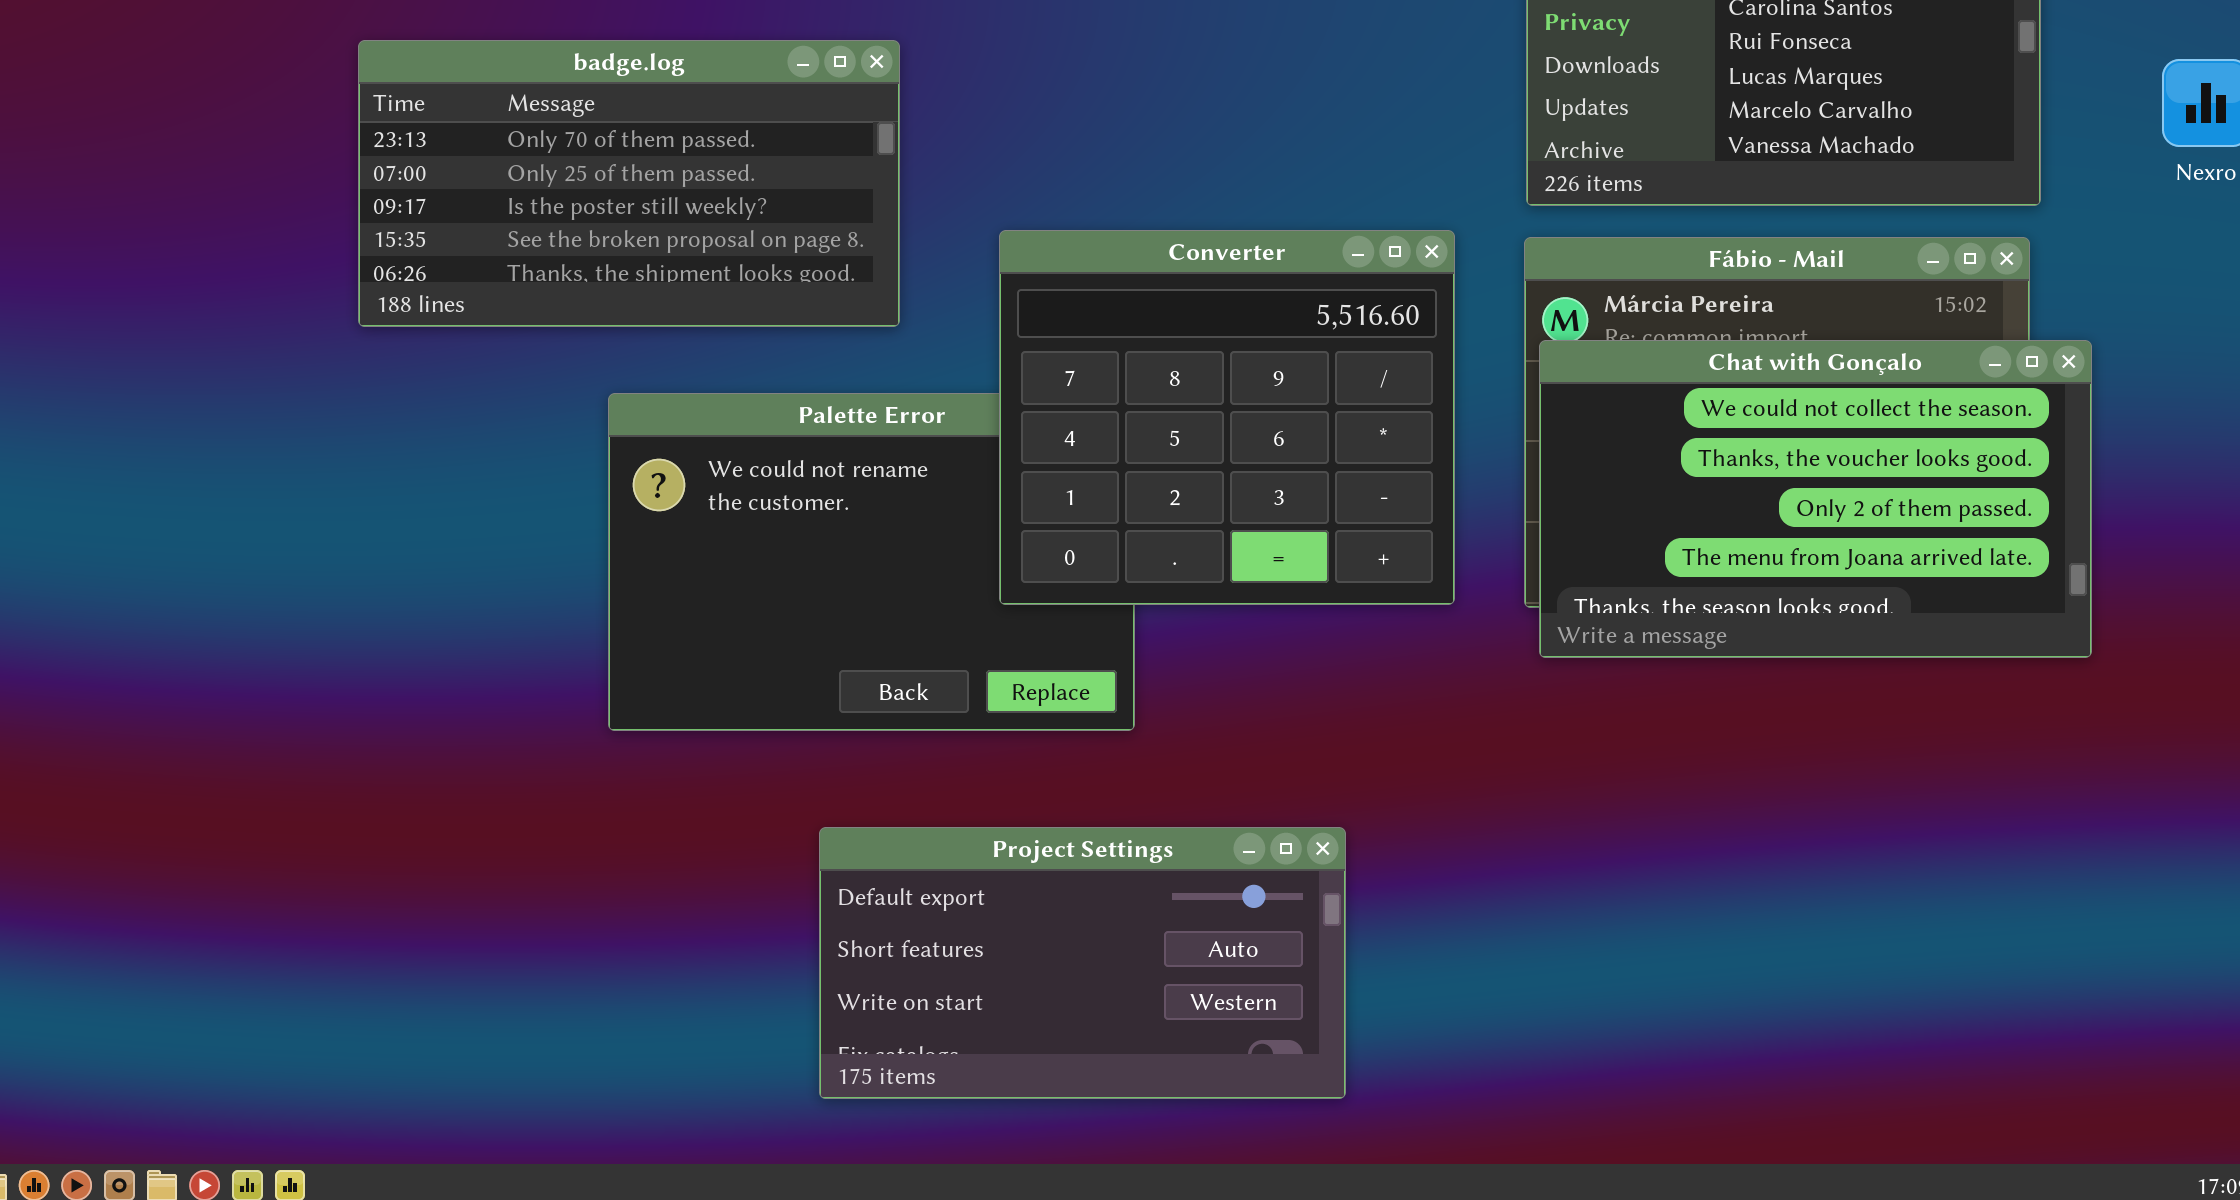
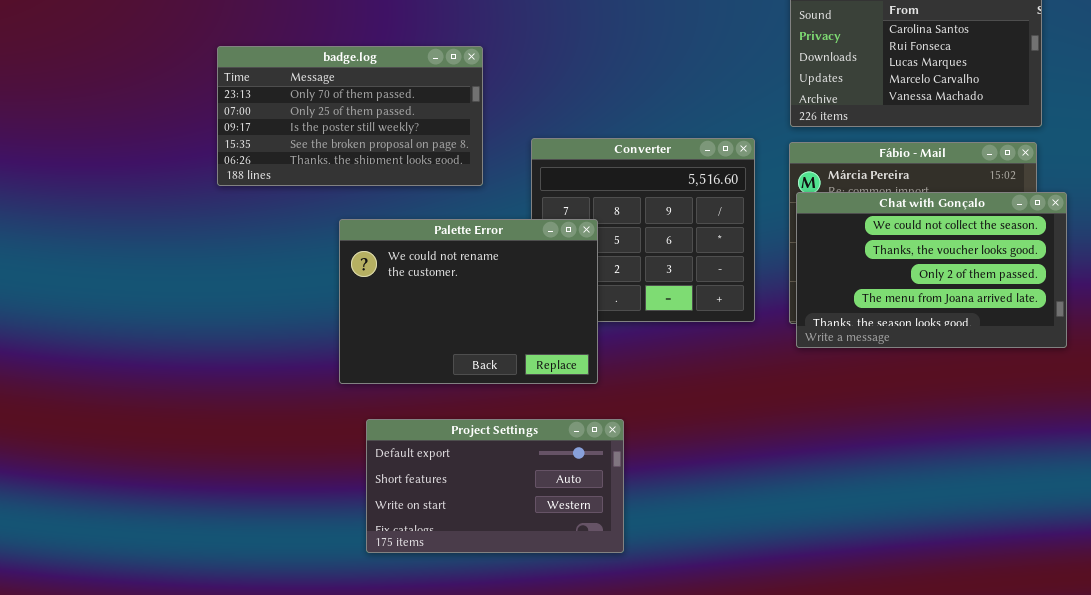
Palette Error: [608,393,1135,731] -> [339,219,598,384], raised
Project Settings: [819,827,1346,1099] -> [366,419,624,553], moved

